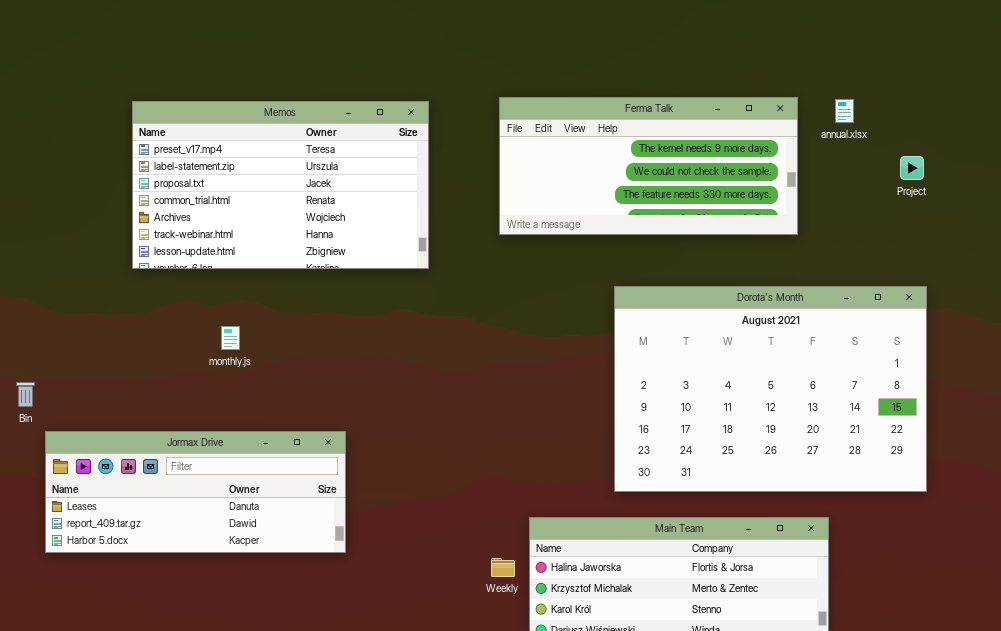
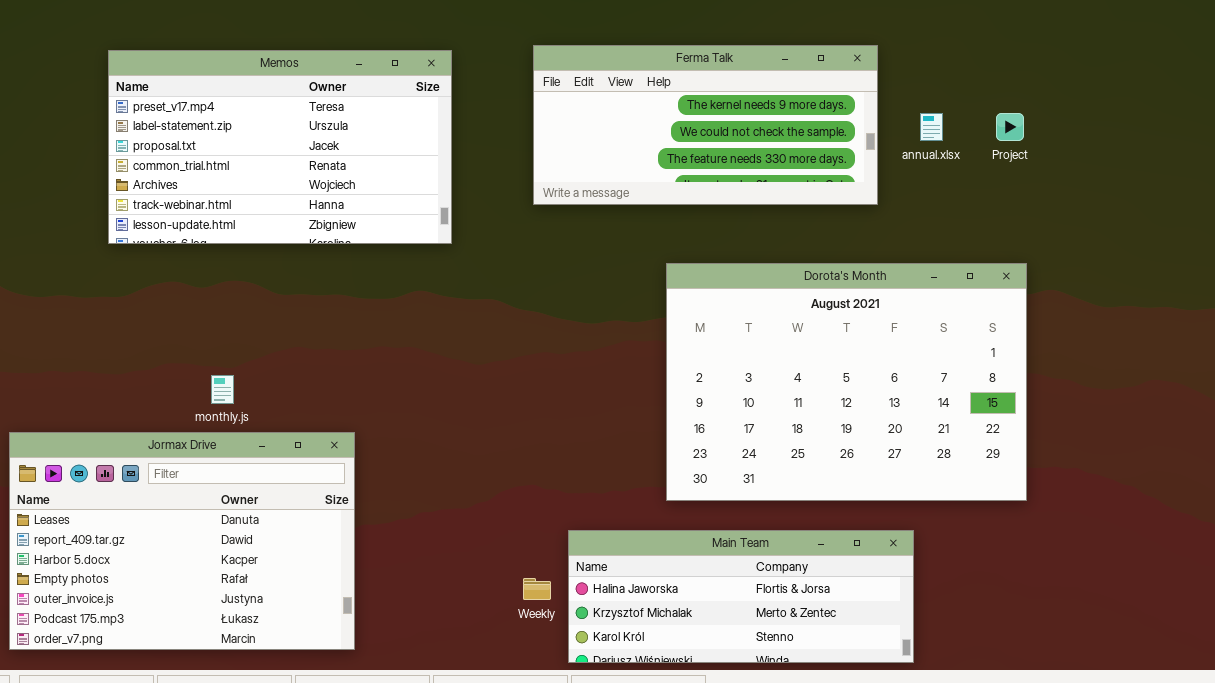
annual.xlsx: [835,99,854,123] -> [920,113,943,141], moved
monthly.js: [221,326,240,350] -> [211,375,234,404], moved
Jormax Drive: [45,431,346,553] -> [9,432,355,650], resized

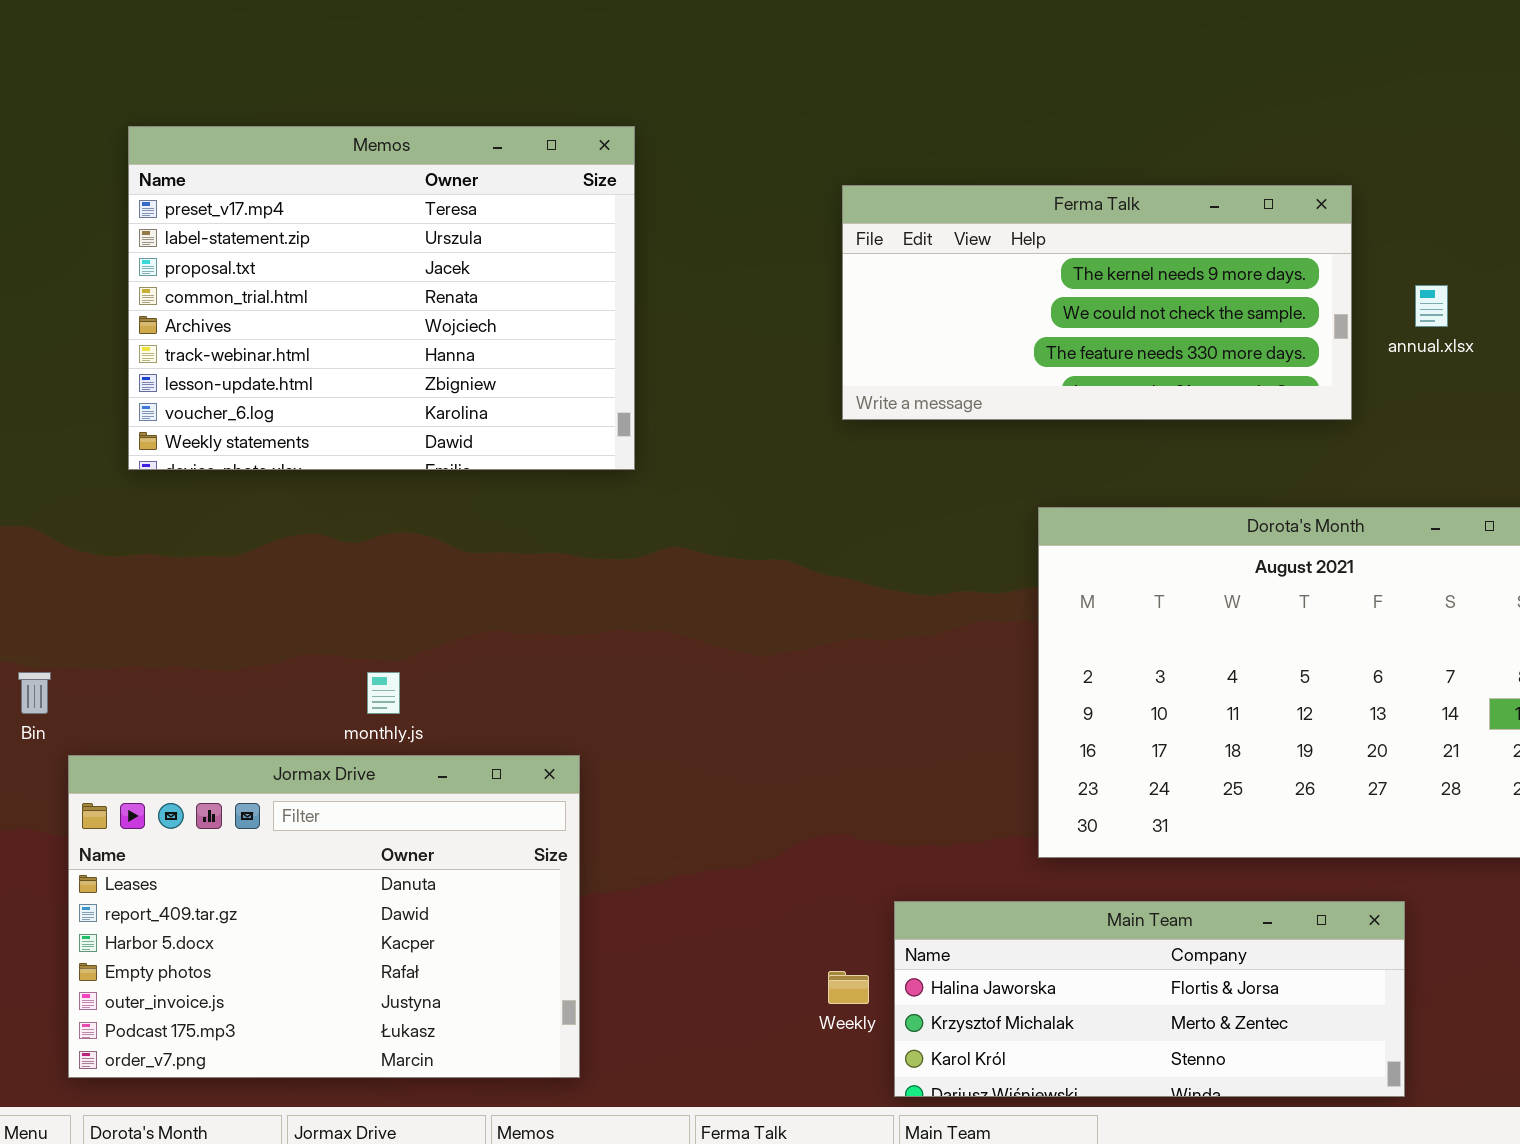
Memos: [108,50,452,244] -> [128,126,635,470], moved, resized

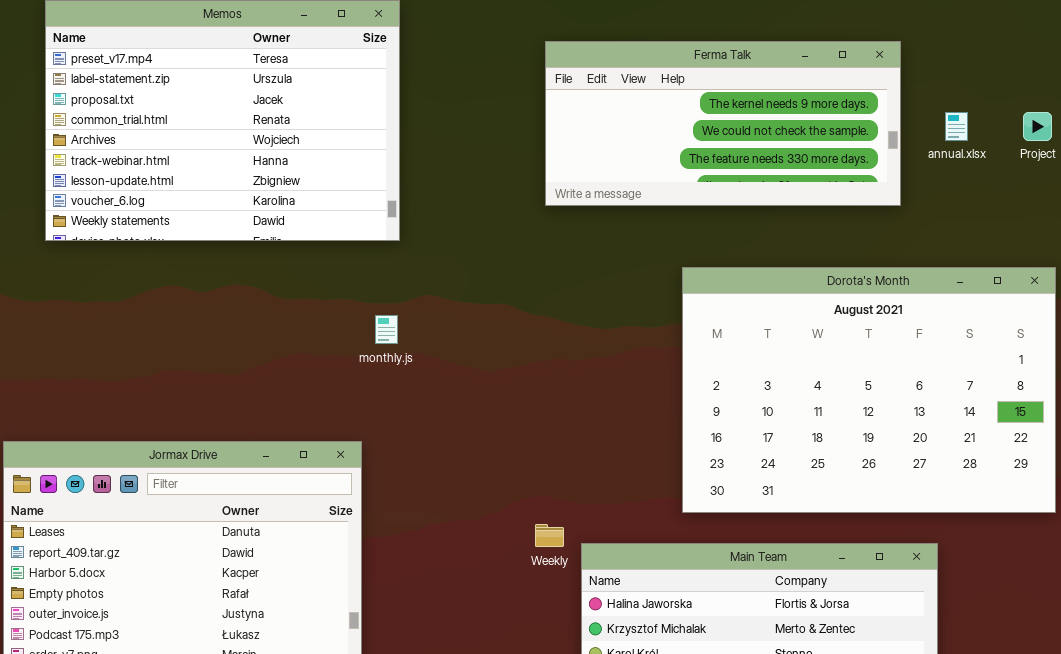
monthly.js: [367,672,400,714] -> [375,315,398,344], moved
Weekly: [828,971,869,1004] -> [535,524,564,547], moved

